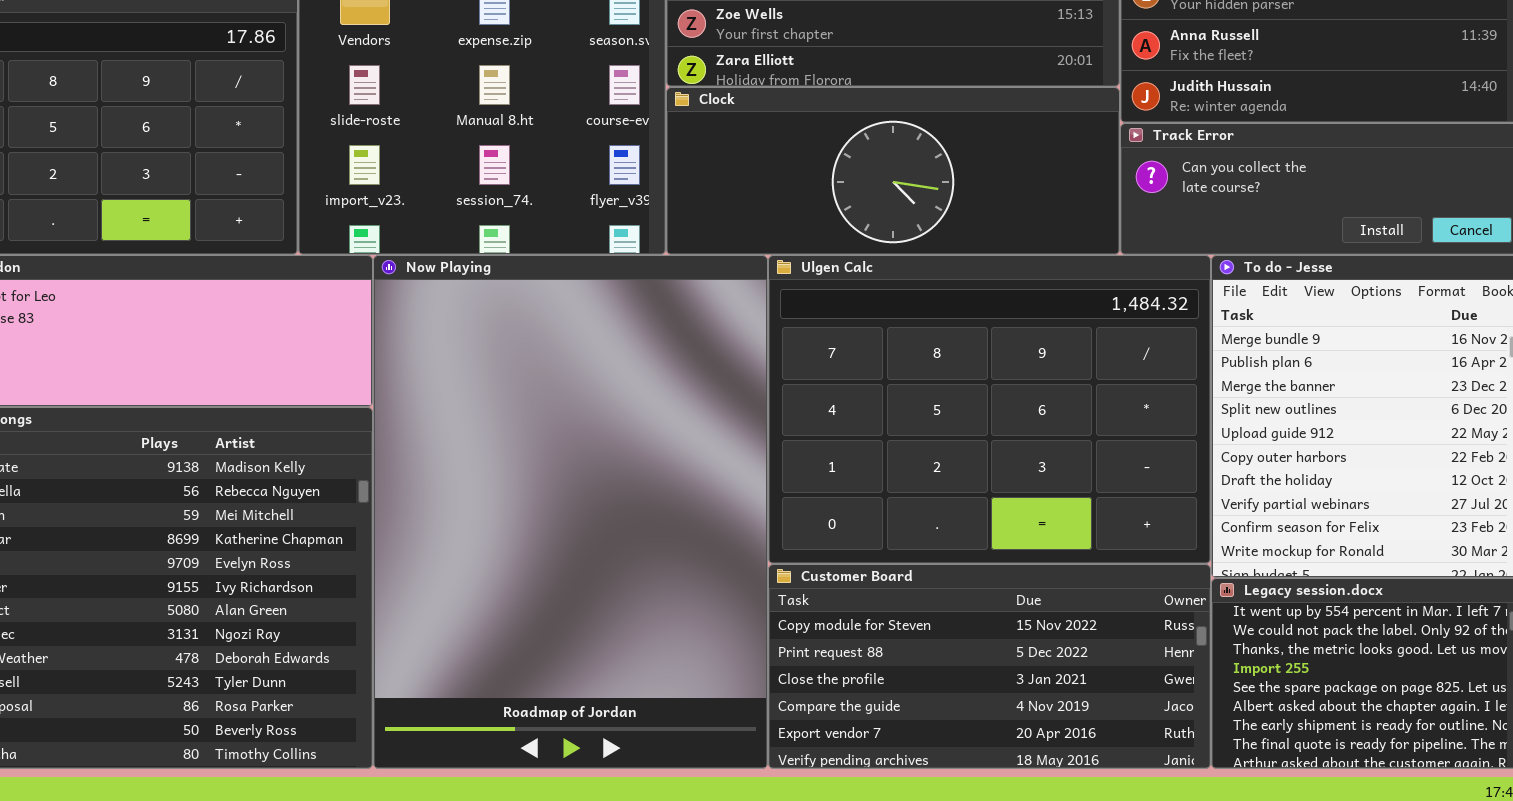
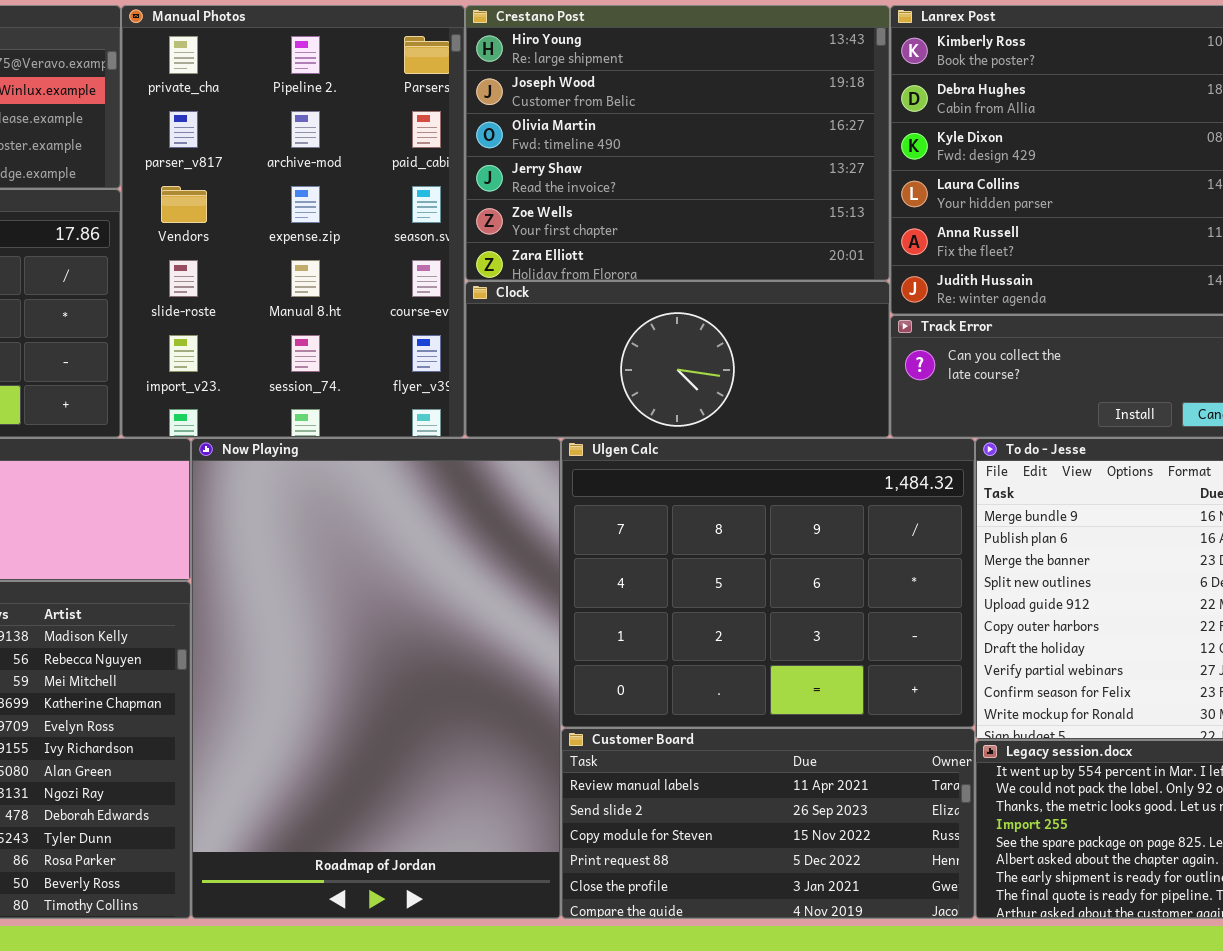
Customer Board: [768,564,1211,769] -> [561,728,975,919], scrolled up 2 rows

